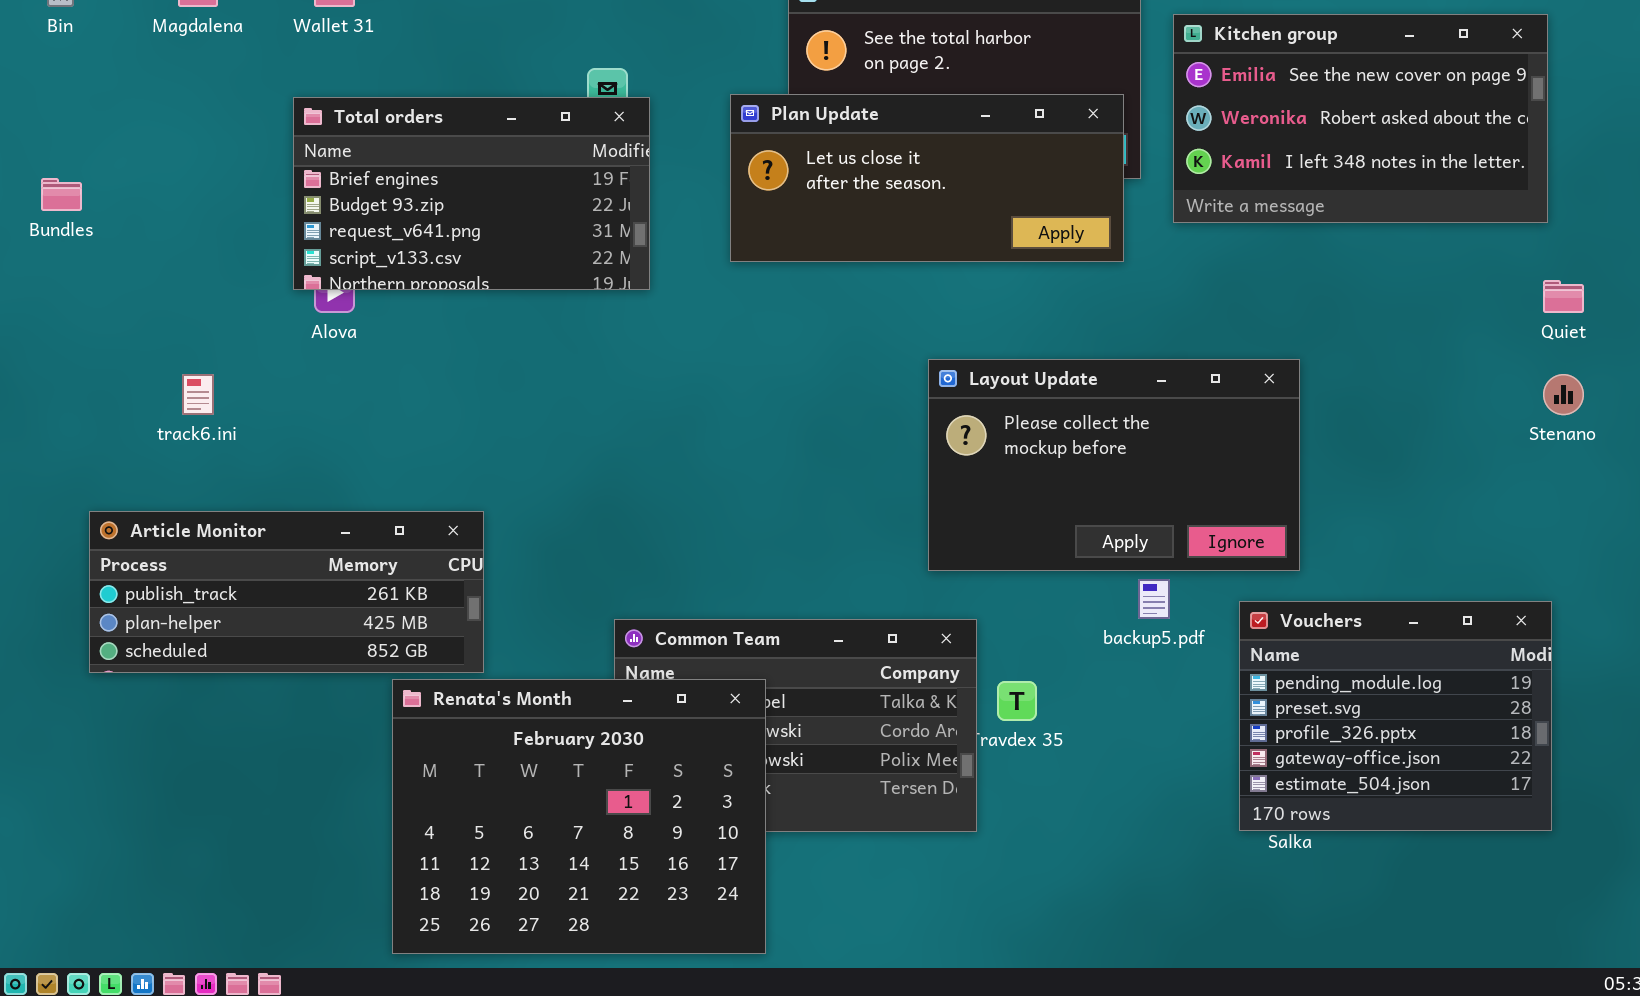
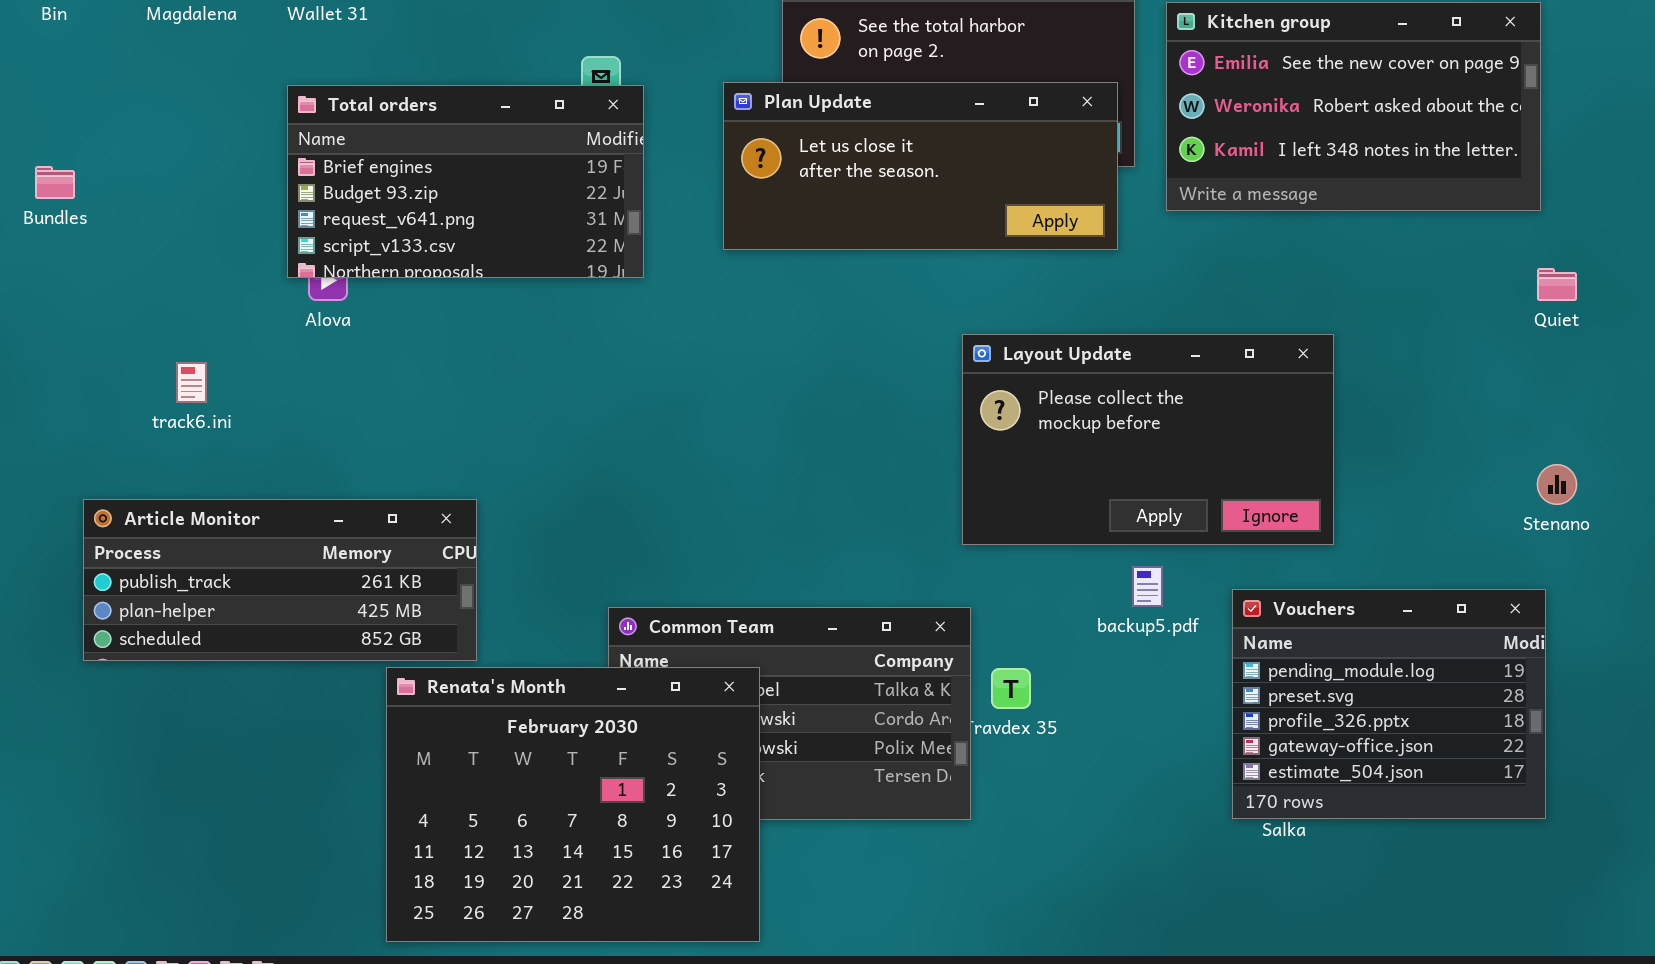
Layout Update: [928,359,1300,571] -> [962,334,1334,545], moved
Stenano: [1543,374,1584,415] -> [1537,464,1577,505], moved

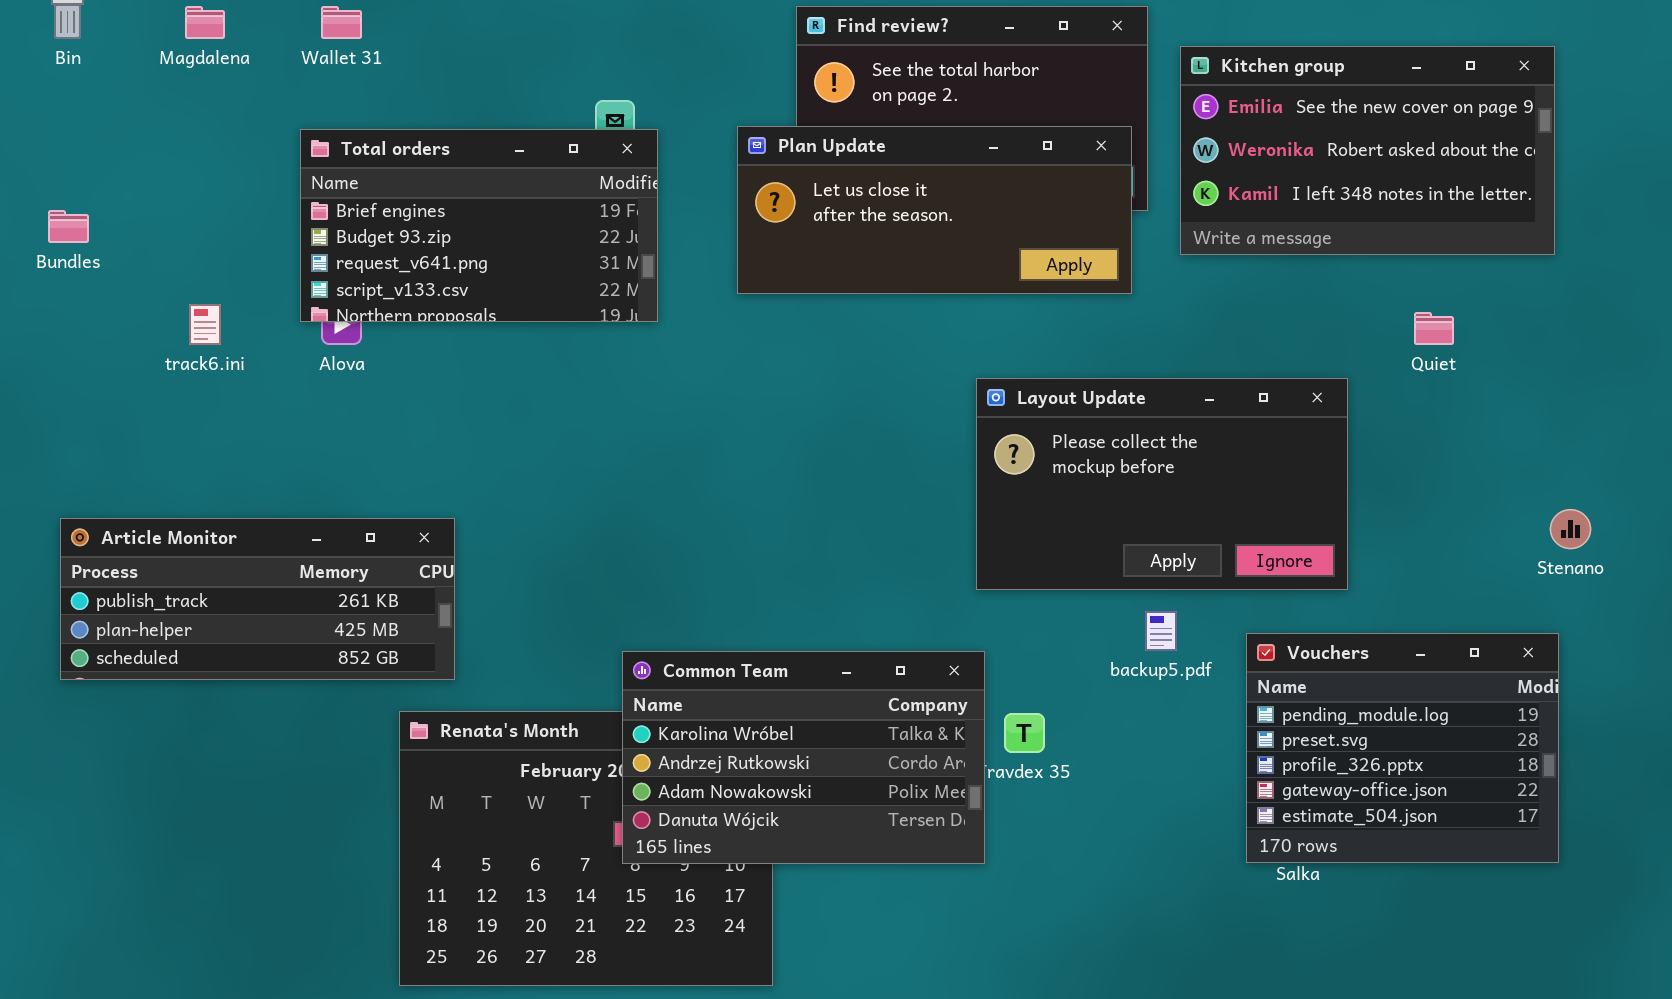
Quiet: [1537,268,1577,301] -> [1414,312,1454,345], moved
track6.ini: [176,362,207,403] -> [189,304,221,345], moved
Article Monitor: [83,499,477,661] -> [60,518,455,680], moved
Common Team: [608,607,971,820] -> [622,651,985,864], raised

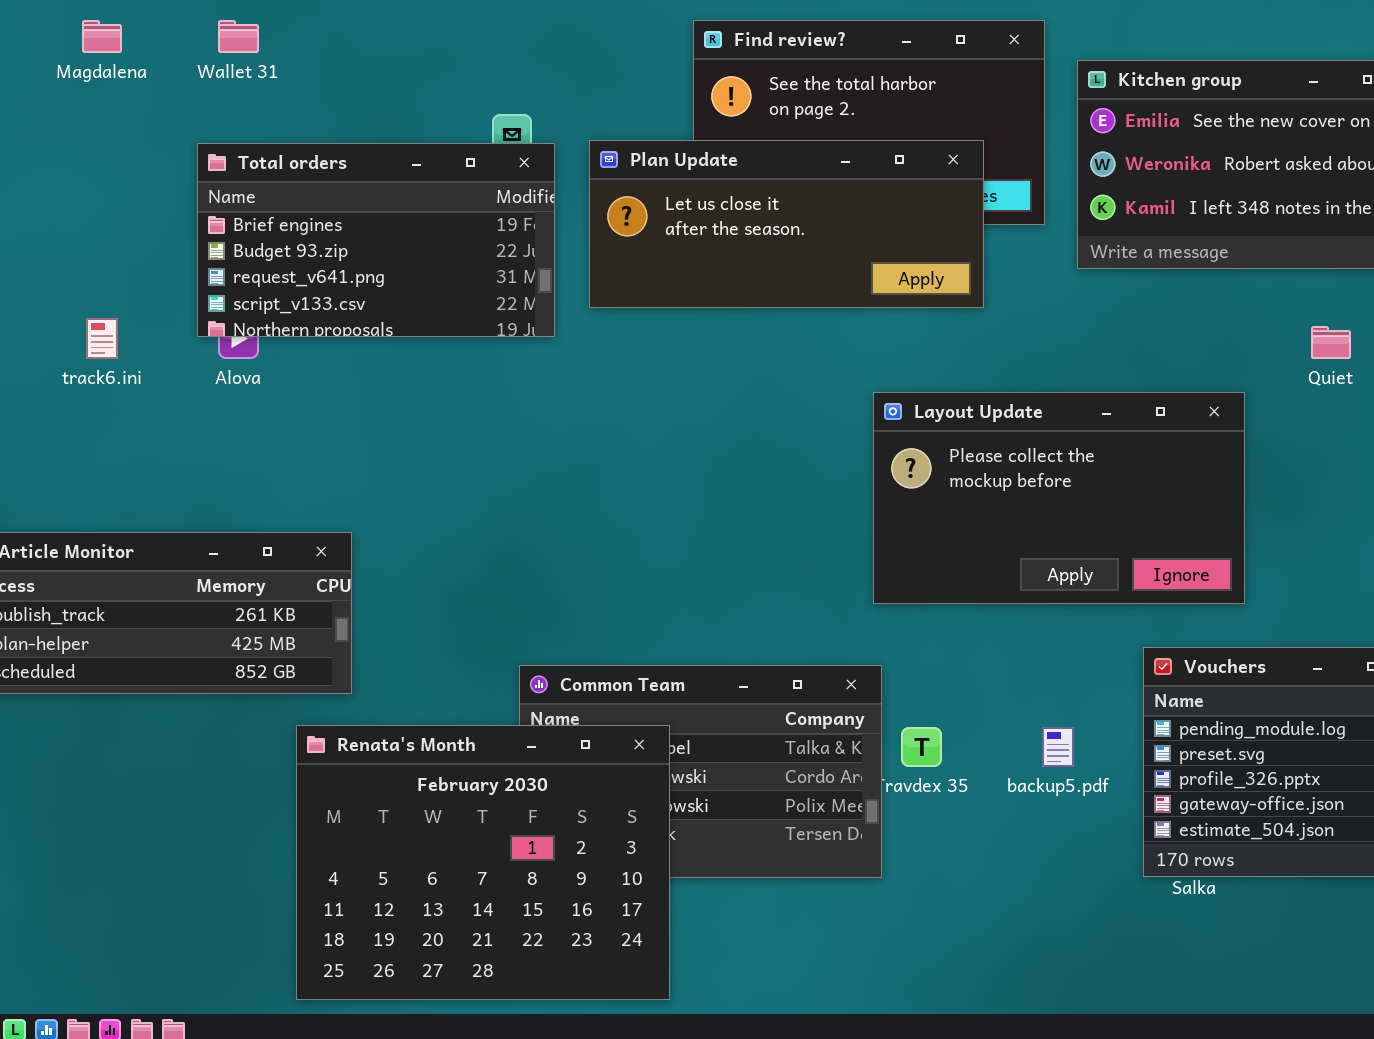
Plan Update: [737,126,1132,294] -> [589,140,984,308], moved
backup5.pdf: [1145,611,1177,651] -> [1042,727,1074,767], moved
Renata's Month: [399,711,773,986] -> [296,725,670,1000], raised

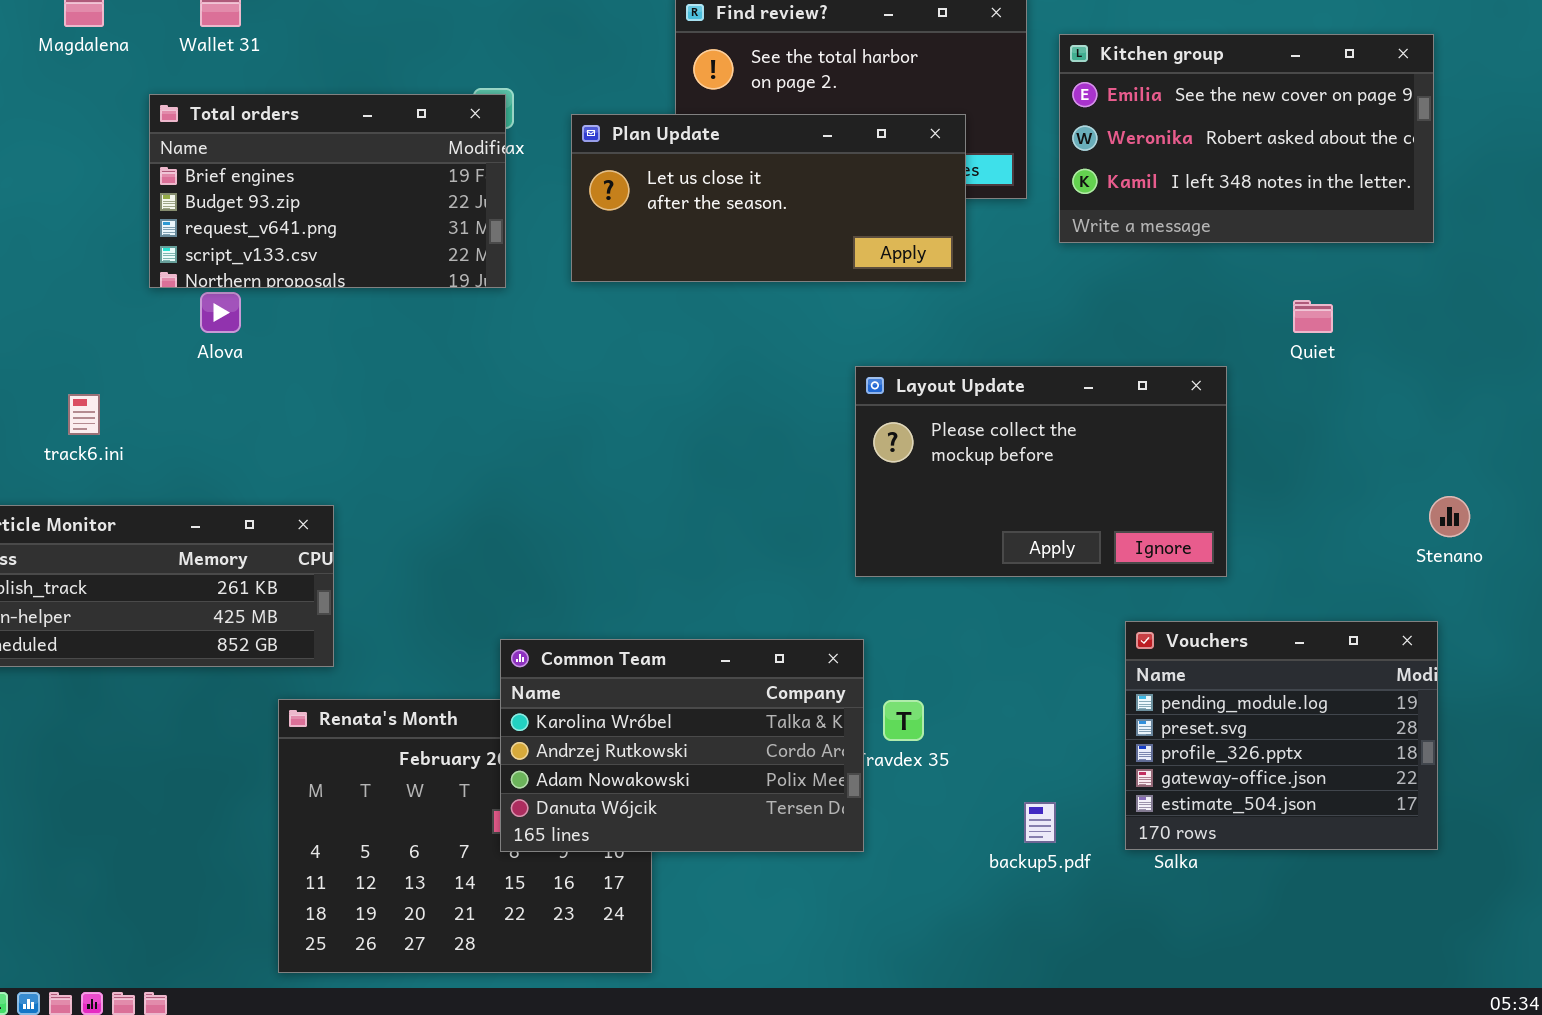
Total orders: [197,143,555,337] -> [149,94,506,288], moved
track6.ini: [86,318,118,359] -> [68,394,100,435], moved
Common Team: [519,665,882,878] -> [500,639,864,852], raised
backup5.pdf: [1042,727,1074,767] -> [1024,802,1056,843], moved

